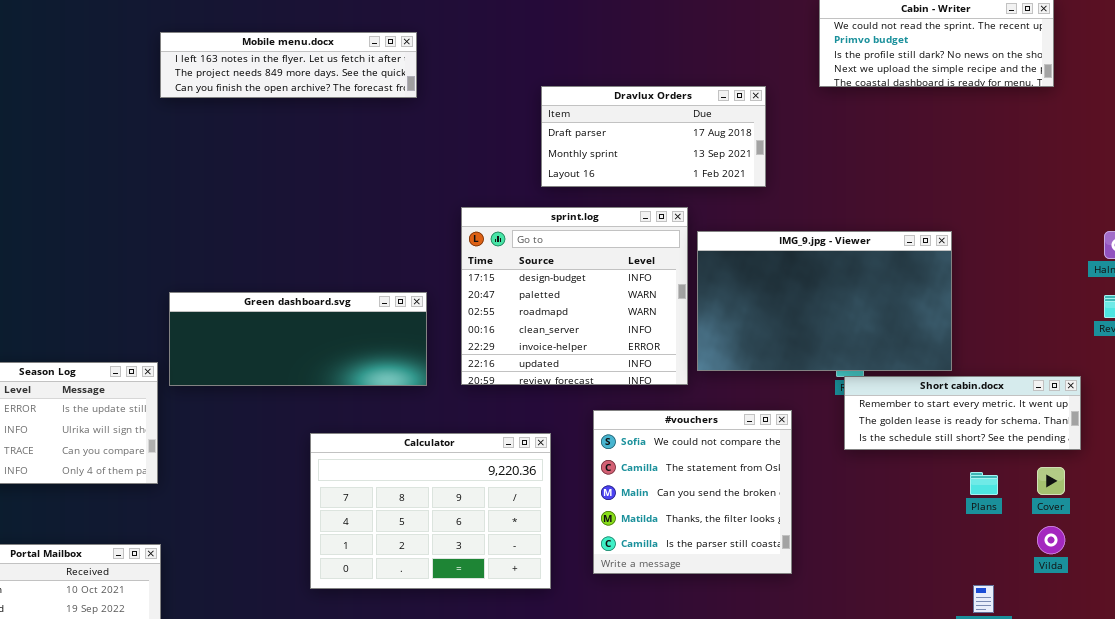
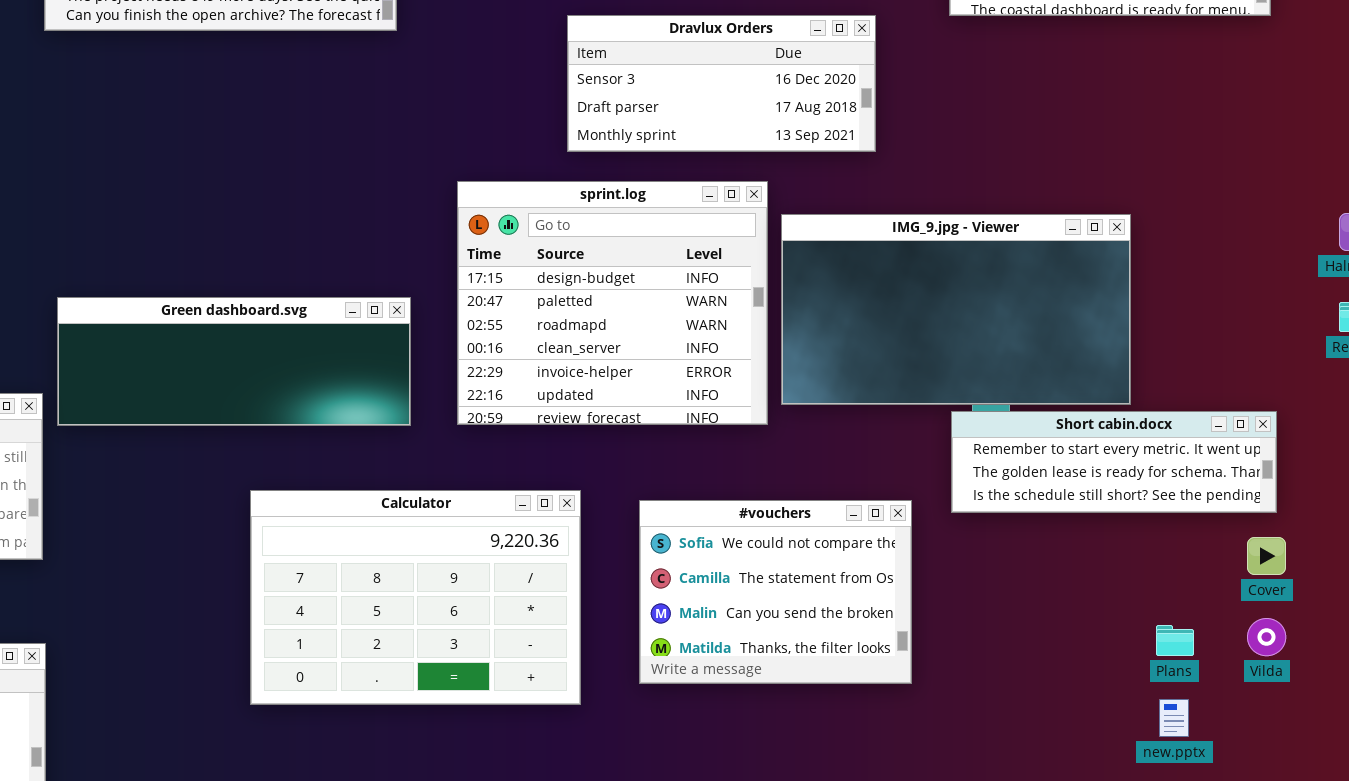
Dravlux Orders: [541,86,766,187] -> [567,15,876,152], scrolled up 1 row
Short cabin.docx: [844,376,1081,450] -> [951,411,1277,513], moved
#vouchers: [593,410,792,574] -> [639,500,912,684], resized
Plans: [970,472,998,495] -> [1156,625,1194,656], moved

